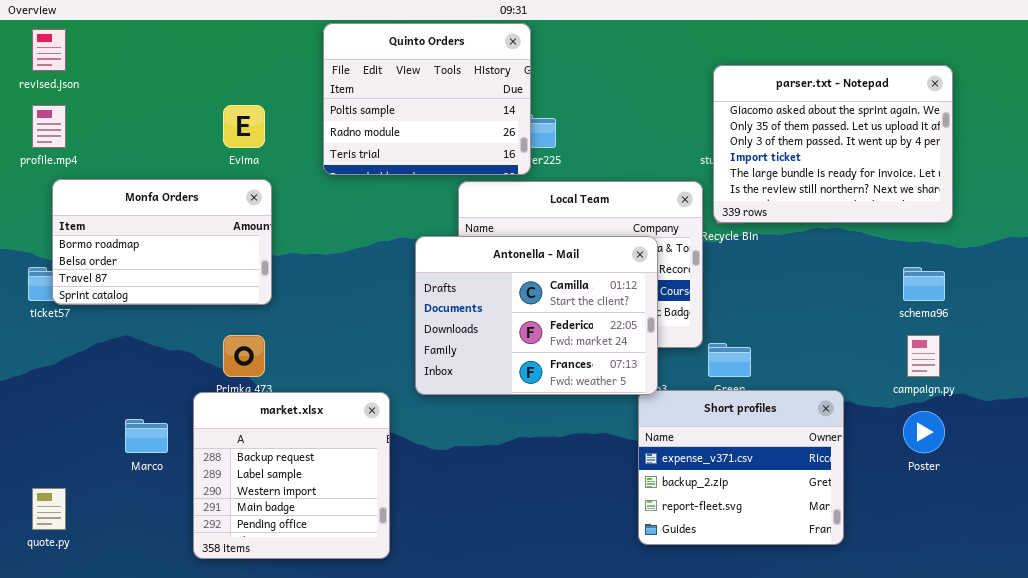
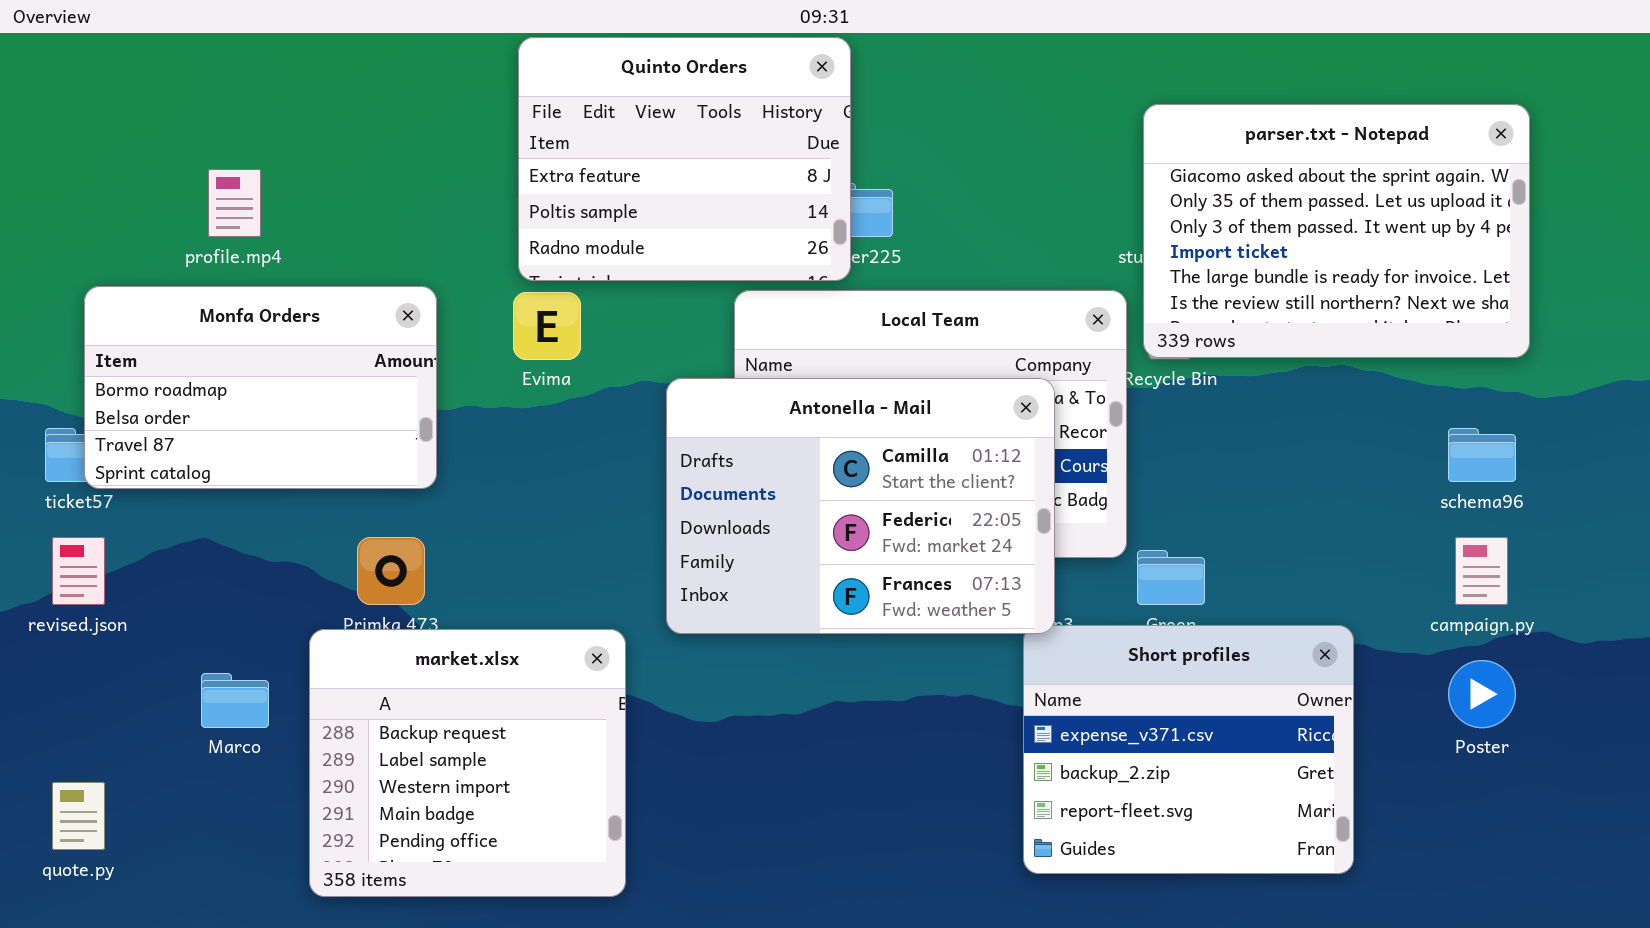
Quinto Orders: [323,23,531,175] -> [518,37,851,281], scrolled up 1 row
revised.json: [32,29,66,71] -> [52,537,105,605], moved
profile.mp4: [32,105,66,148] -> [208,169,261,237], moved
Evima: [223,105,265,148] -> [513,292,581,360], moved

